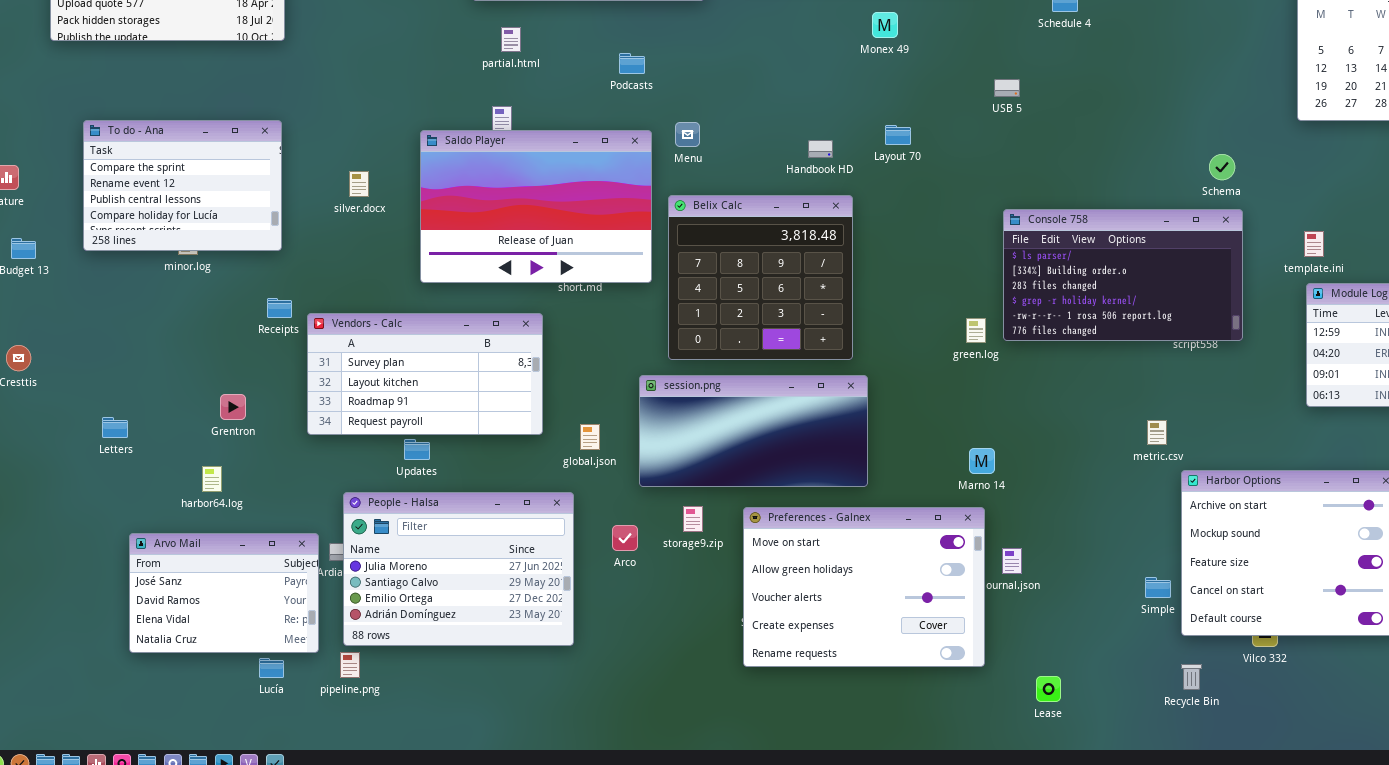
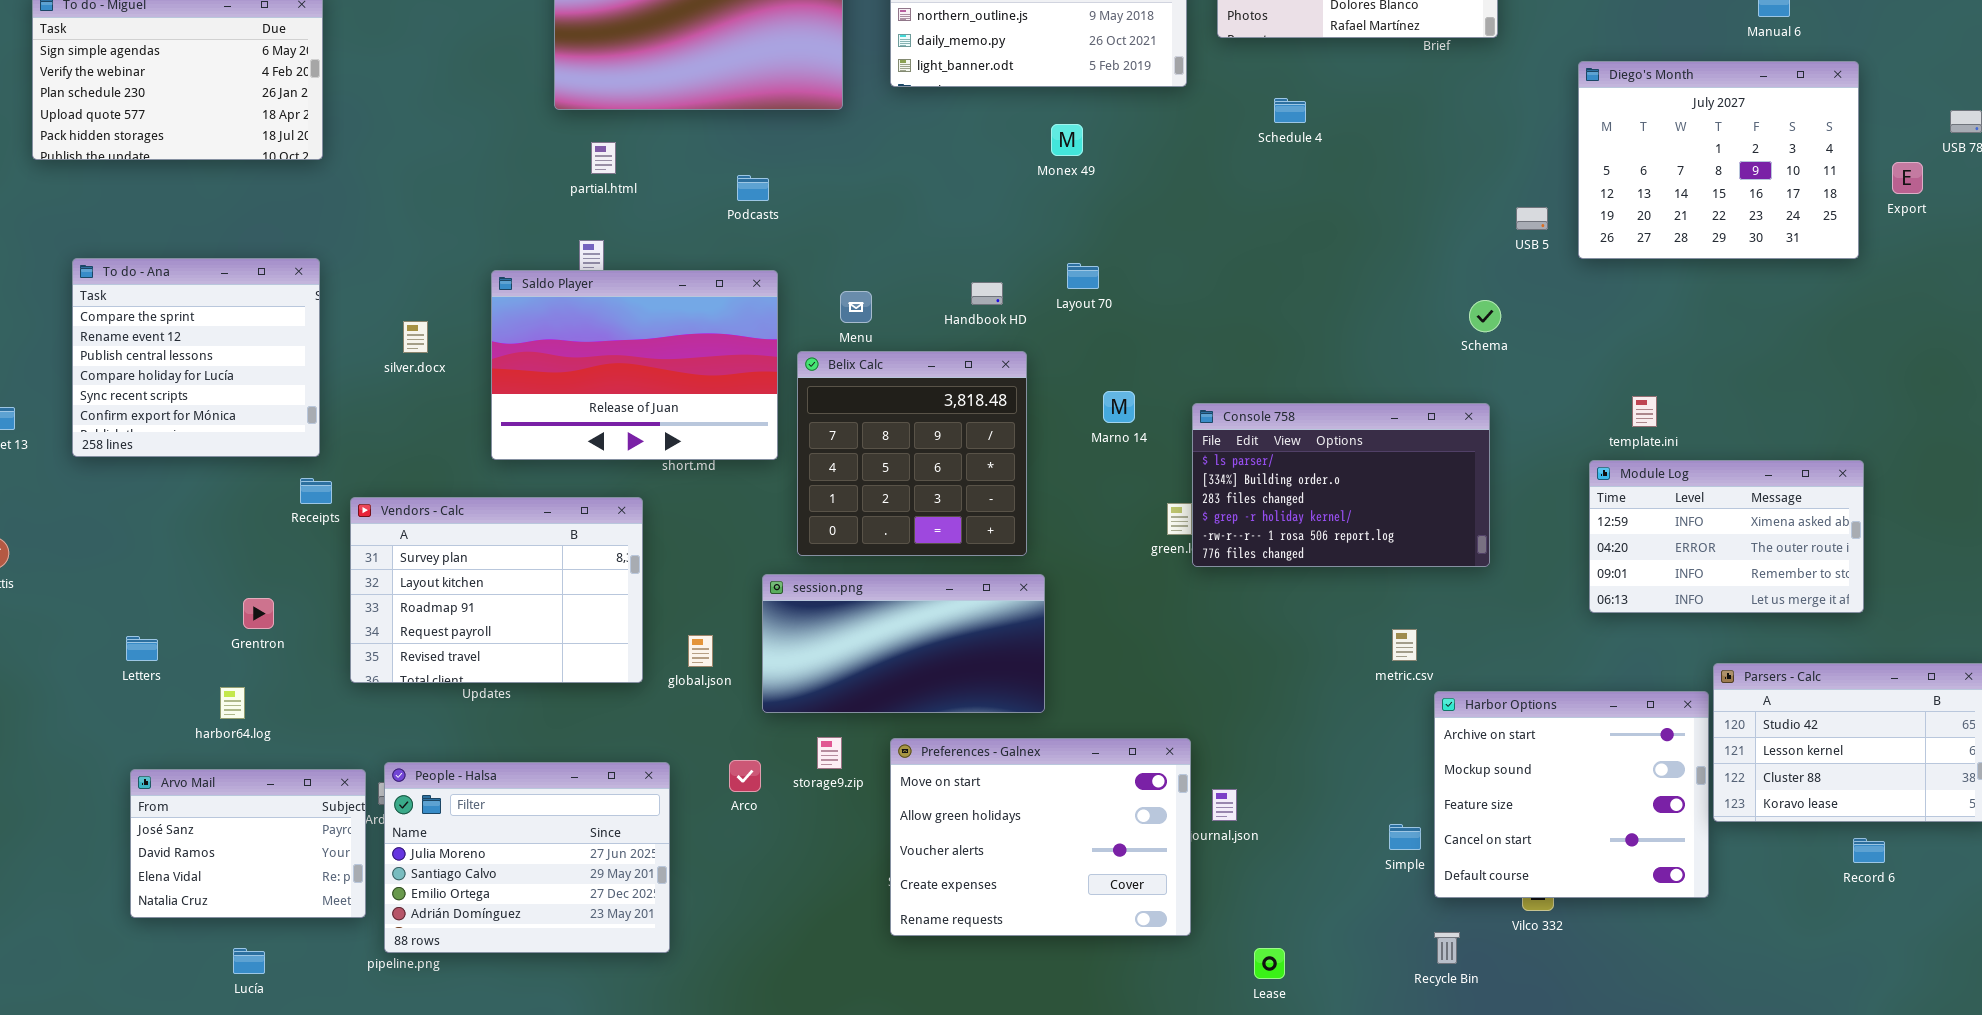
USB 5: [994,79,1020,97] -> [1516,207,1548,230], moved
To do - Ana: [83,120,282,251] -> [72,258,320,457], resized
Menu: [675,122,700,147] -> [840,291,872,323], moved
Console 758: [1003,209,1243,341] -> [1192,403,1490,567], moved
template.ini: [1304,231,1324,257] -> [1632,396,1657,427], moved
Vendors - Calc: [307,313,543,435] -> [350,497,643,683], resized
Letters: [102,417,128,438] -> [126,636,158,661], moved
Marno 14: [969,448,995,474] -> [1103,391,1135,423], moved
People - Halsa: [343,492,574,646] -> [384,762,670,953], moved
Lucía: [259,658,284,678] -> [233,948,265,974], moved

